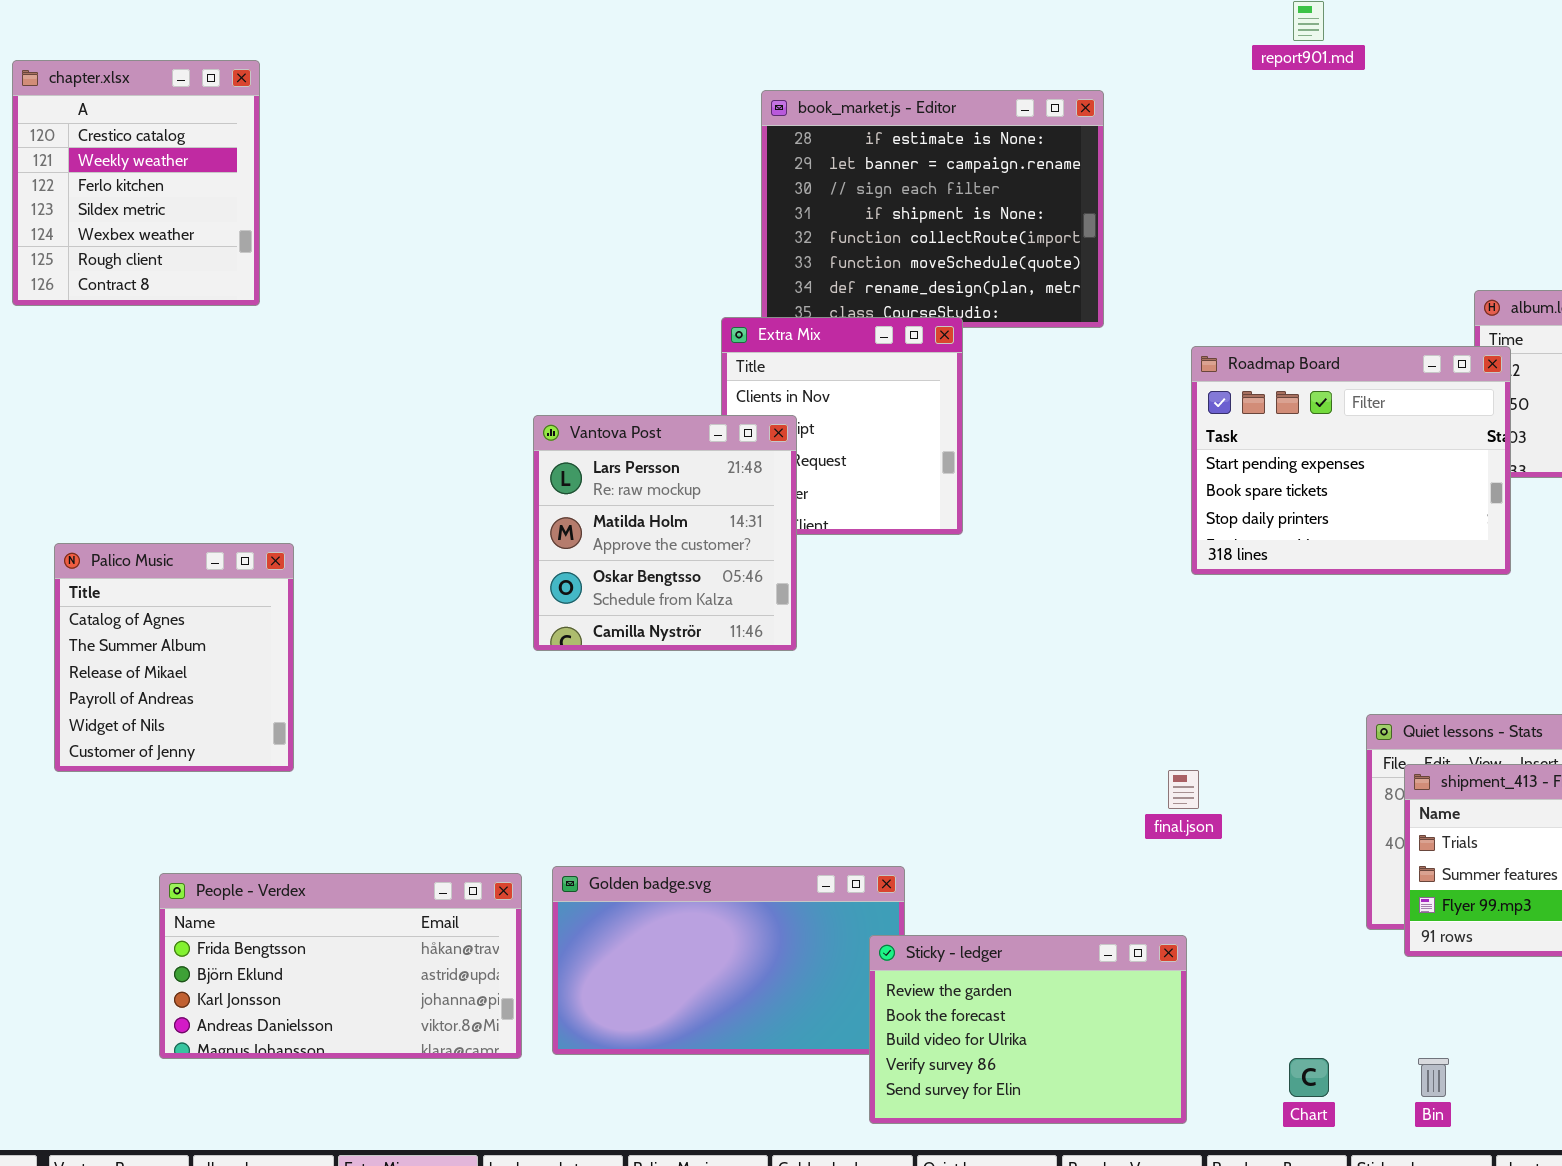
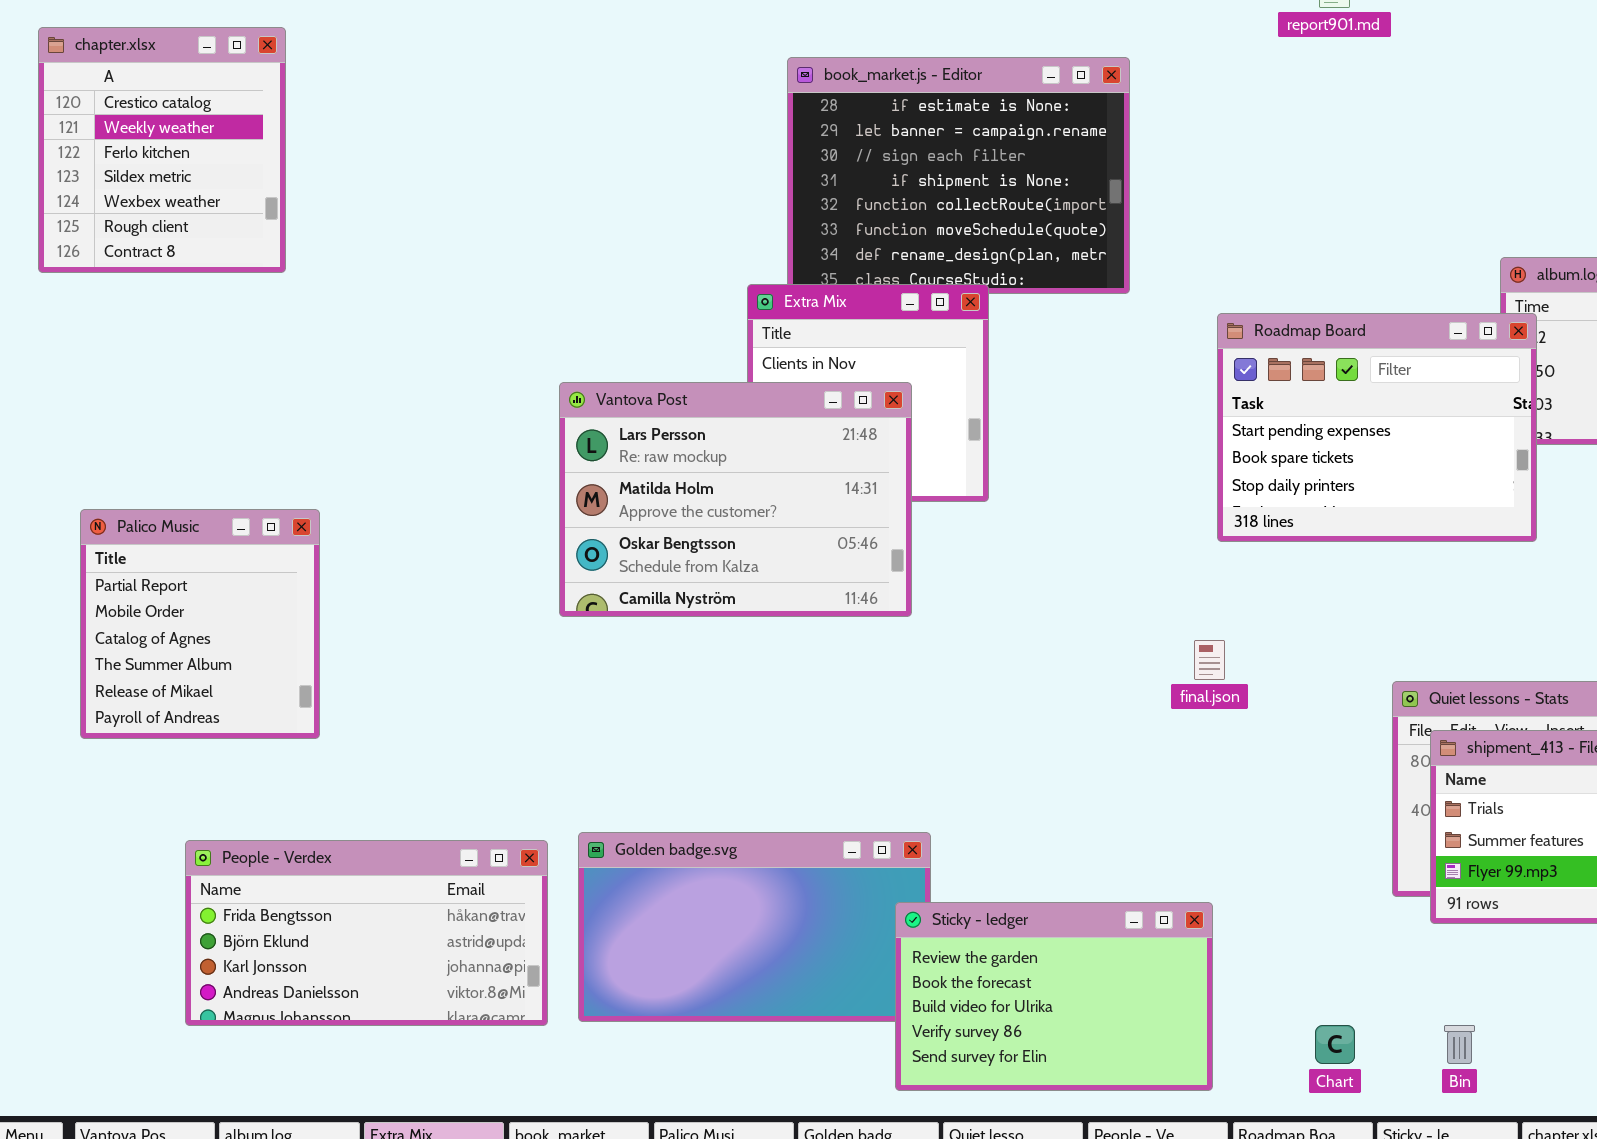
Vantova Post: [533,415,797,651] -> [559,382,912,617], resized
Palico Music: [54,543,294,772] -> [80,509,320,739], scrolled up 2 rows
final.json: [1168,770,1199,809] -> [1194,640,1225,680], moved

